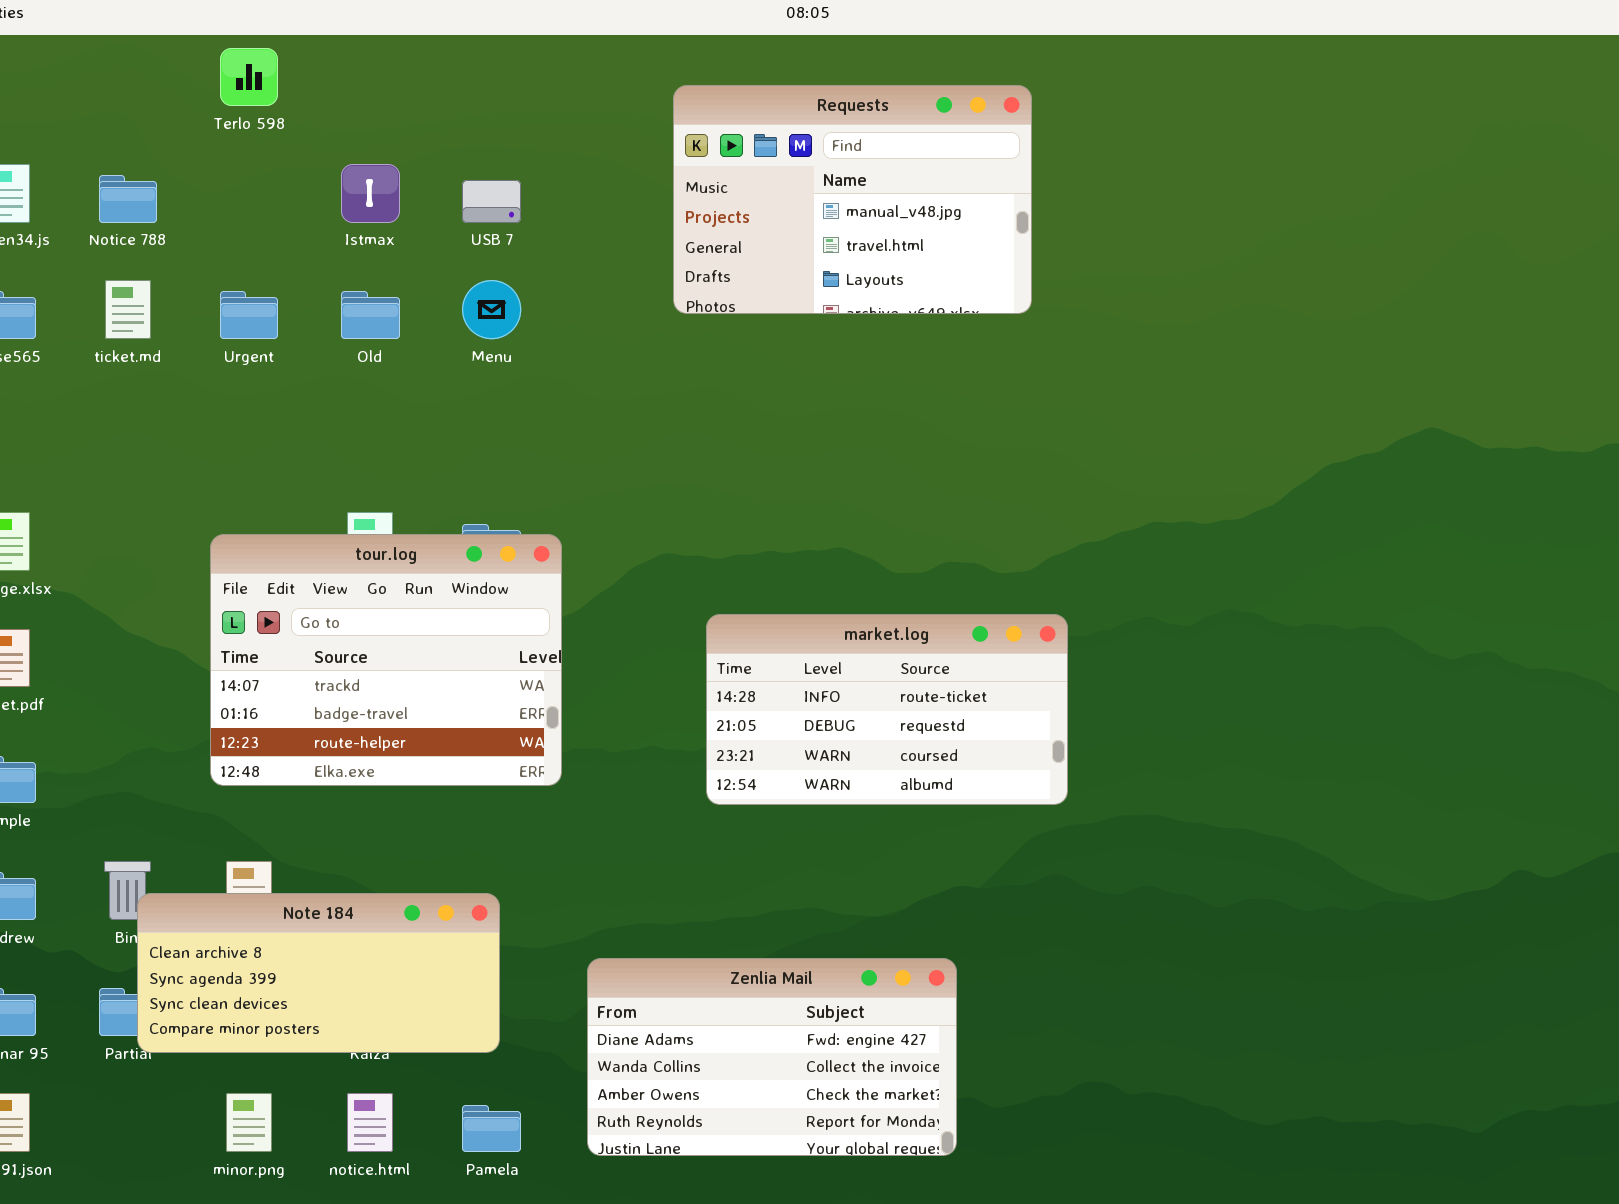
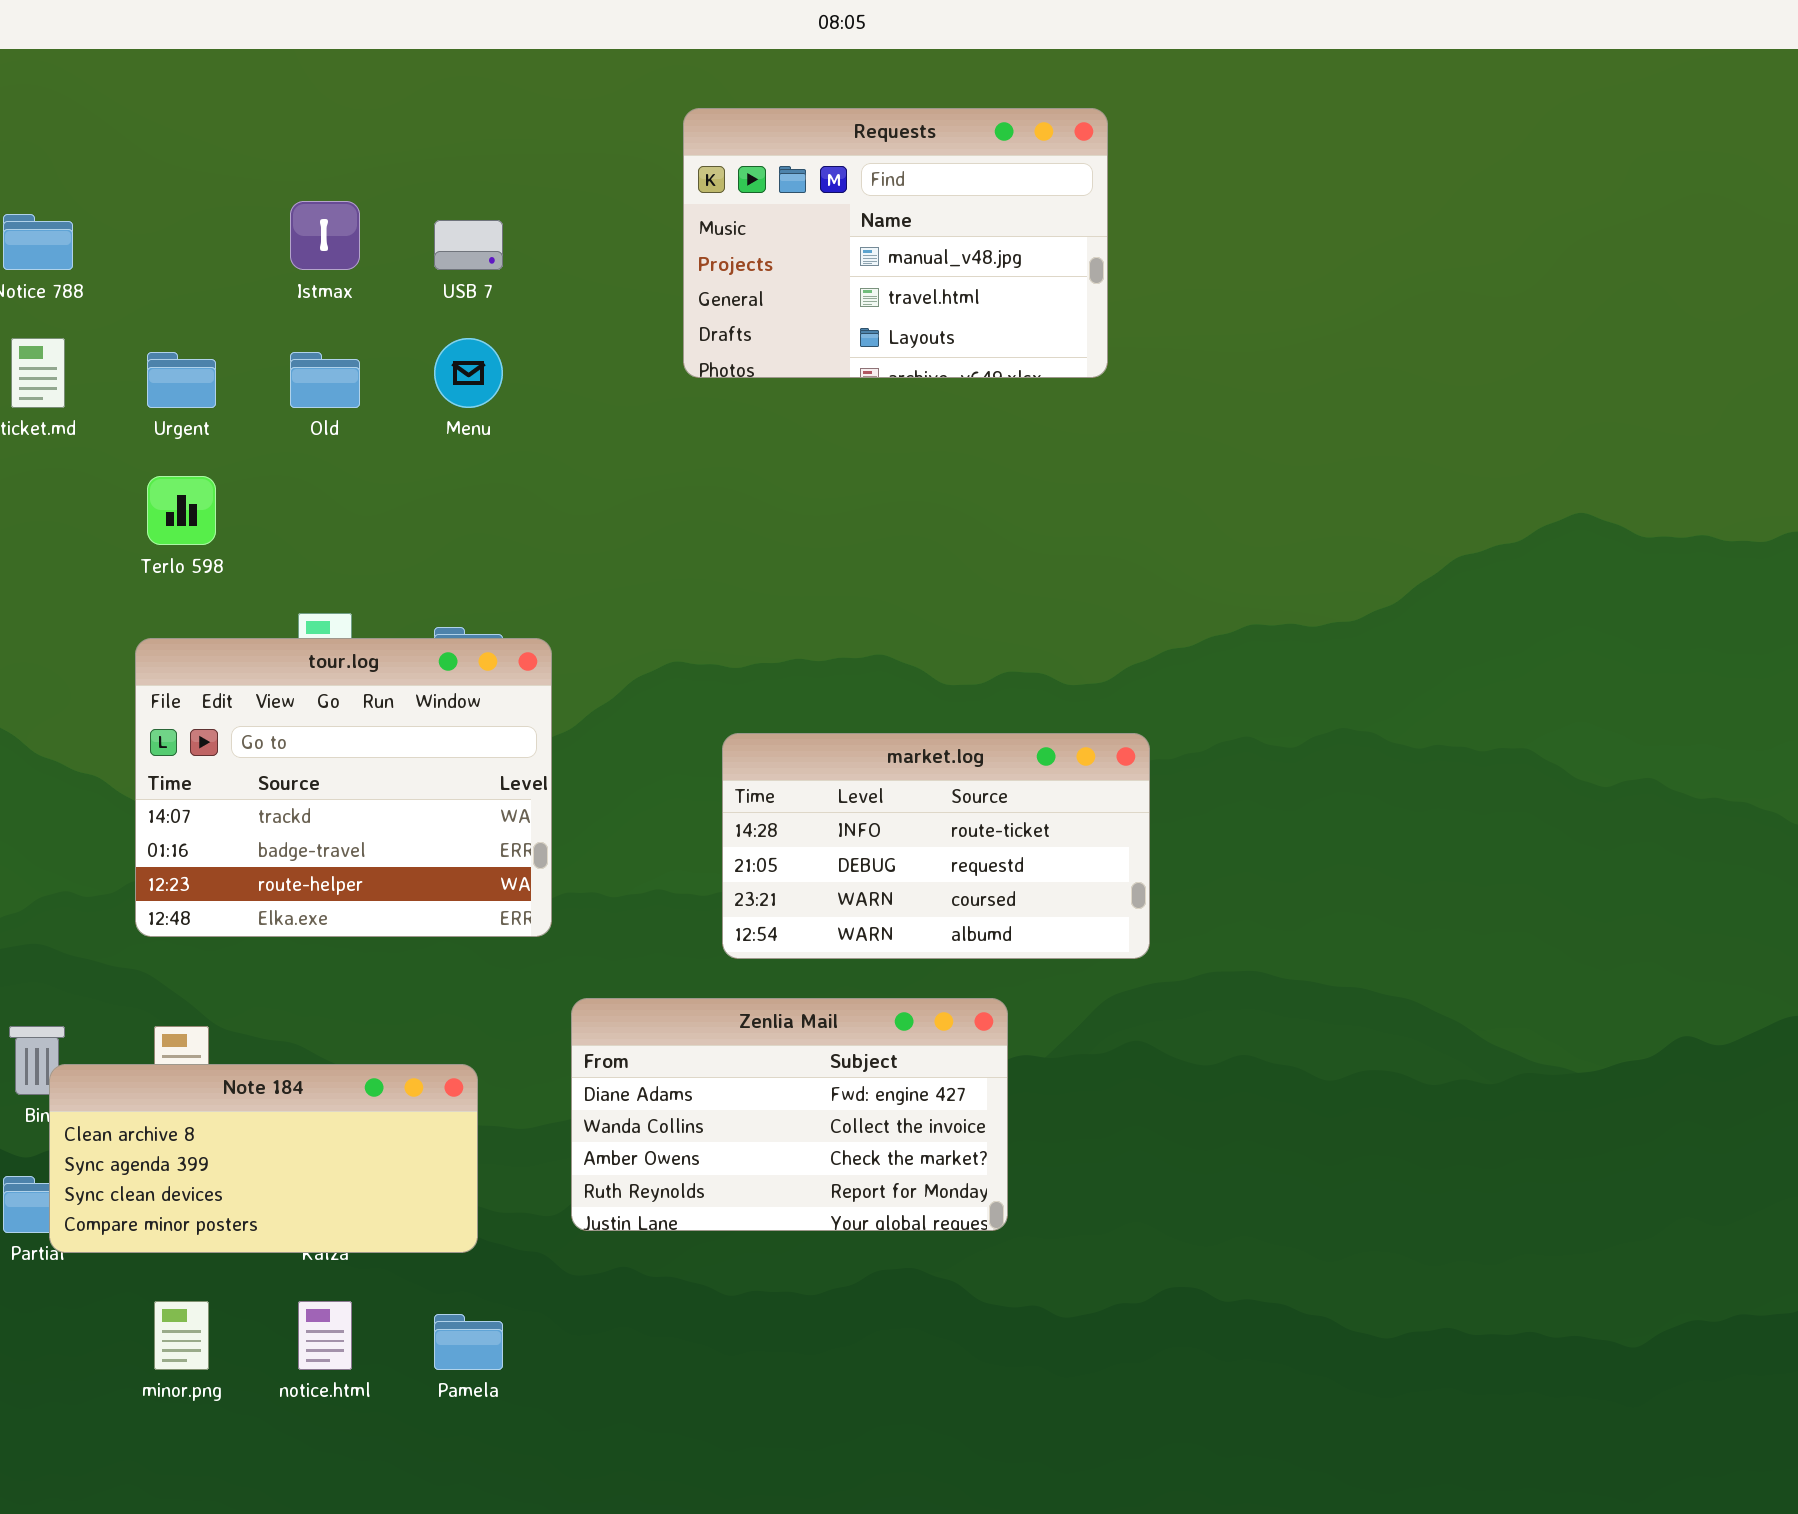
Terlo 598: [220,48,278,106] -> [147,476,216,545], moved
Zenlia Mail: [587,958,957,1156] -> [571,998,1008,1231], moved

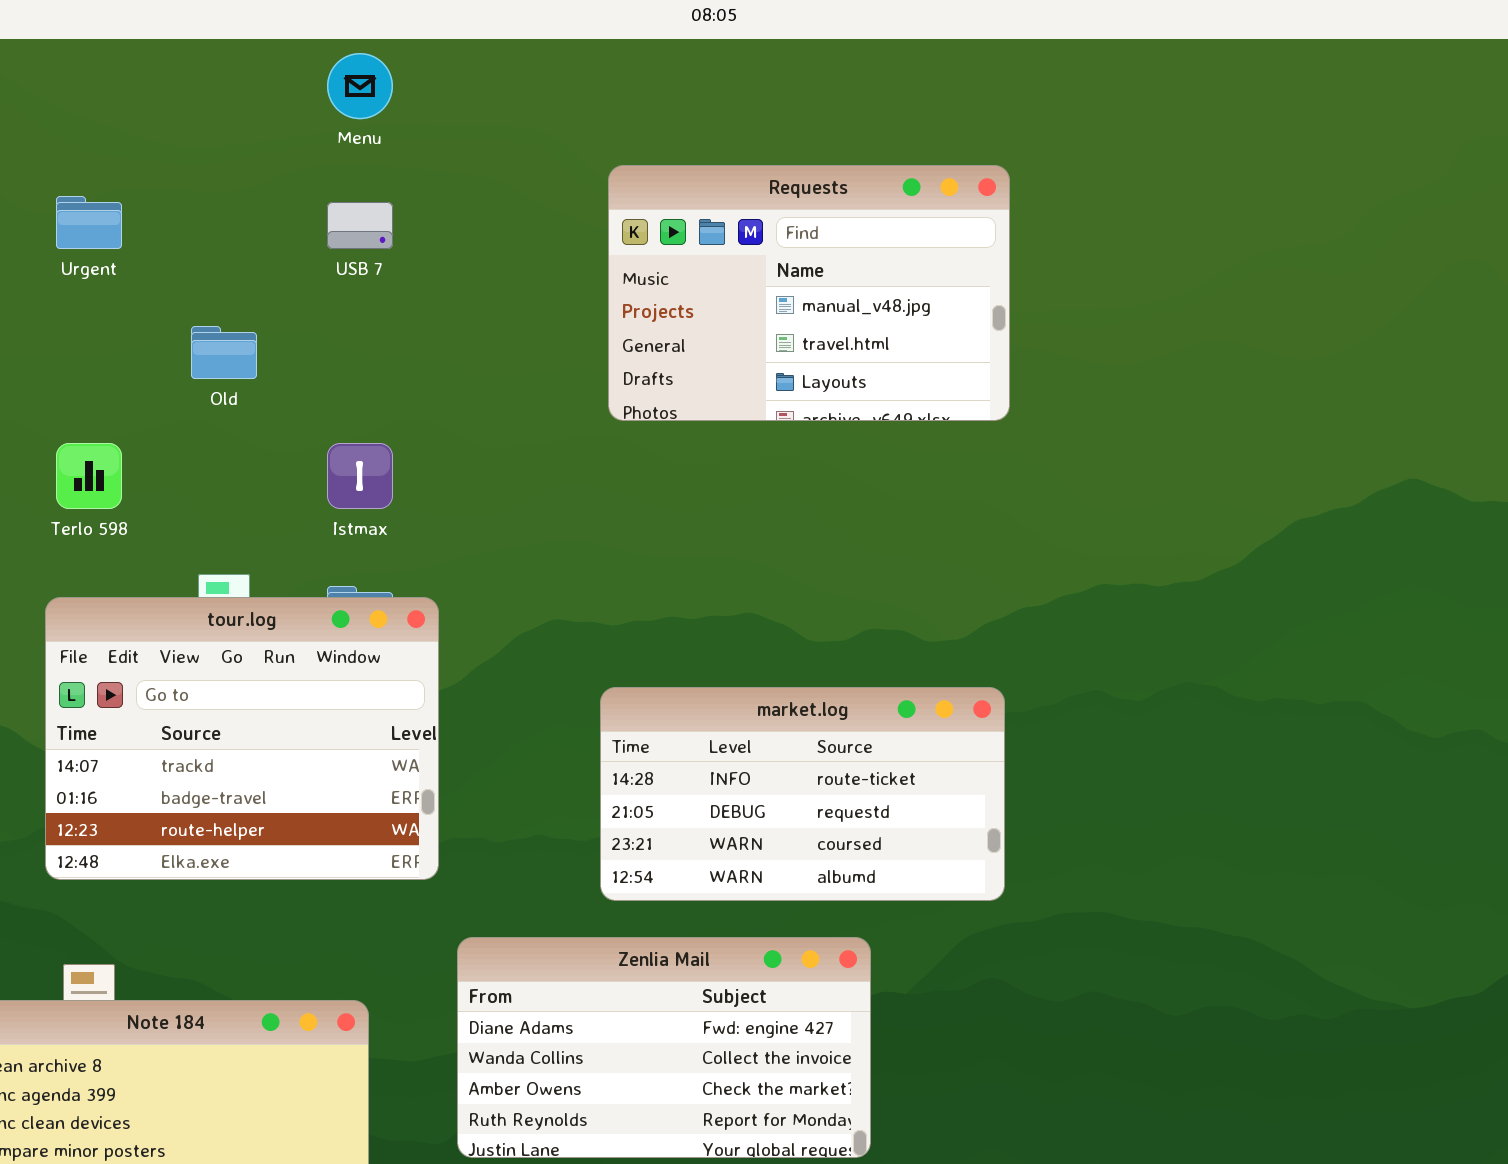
Requests: [683,108,1108,378] -> [608,165,1010,421], moved
Istmax: [290,201,360,270] -> [327,443,393,509], moved
Menu: [434,338,503,408] -> [327,53,393,119], moved
Urgent: [147,352,216,408] -> [56,196,122,249], moved

